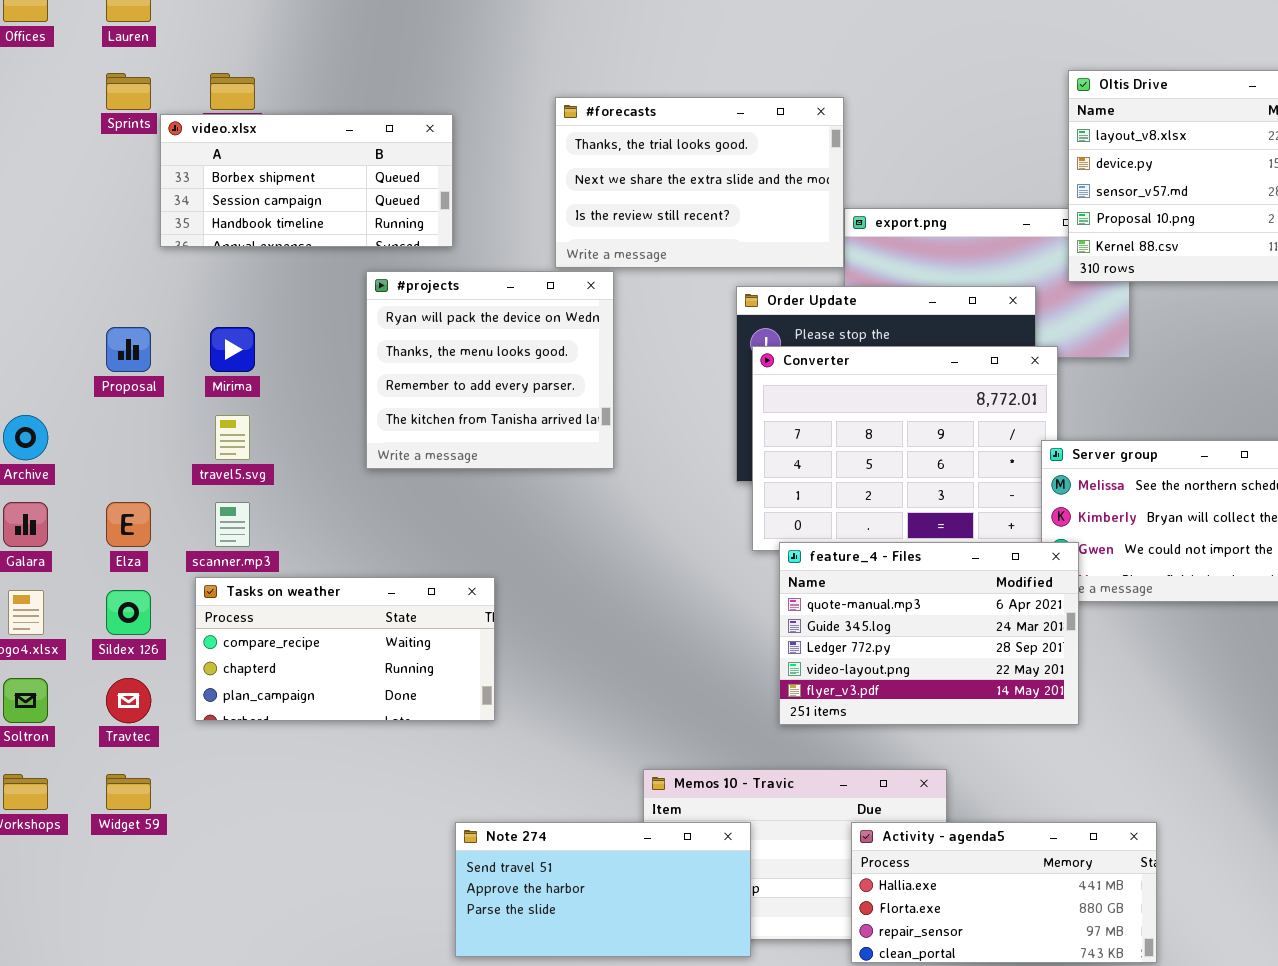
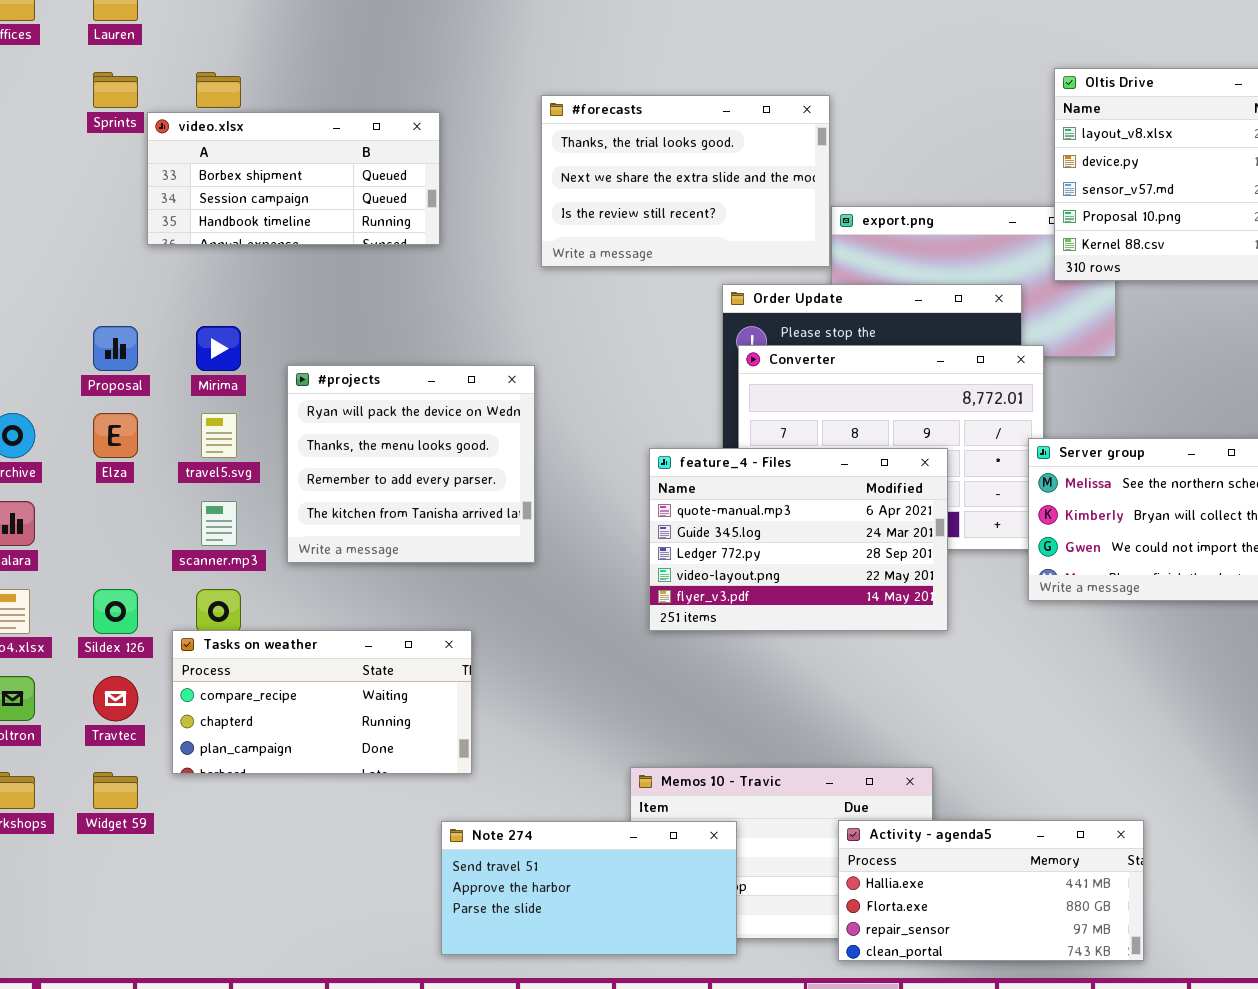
#projects: [366,271,614,469] -> [287,365,535,563], moved
Elza: [106,502,151,547] -> [93,413,138,458], moved
feature_4 - Files: [779,542,1079,725] -> [649,448,948,631], moved
Tasks on weather: [195,577,495,721] -> [172,630,472,774], moved

